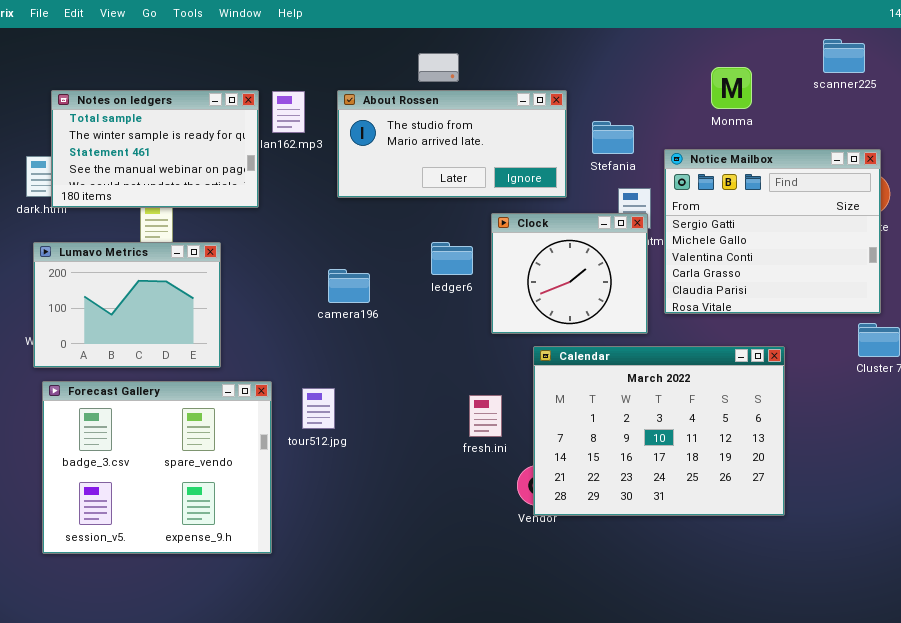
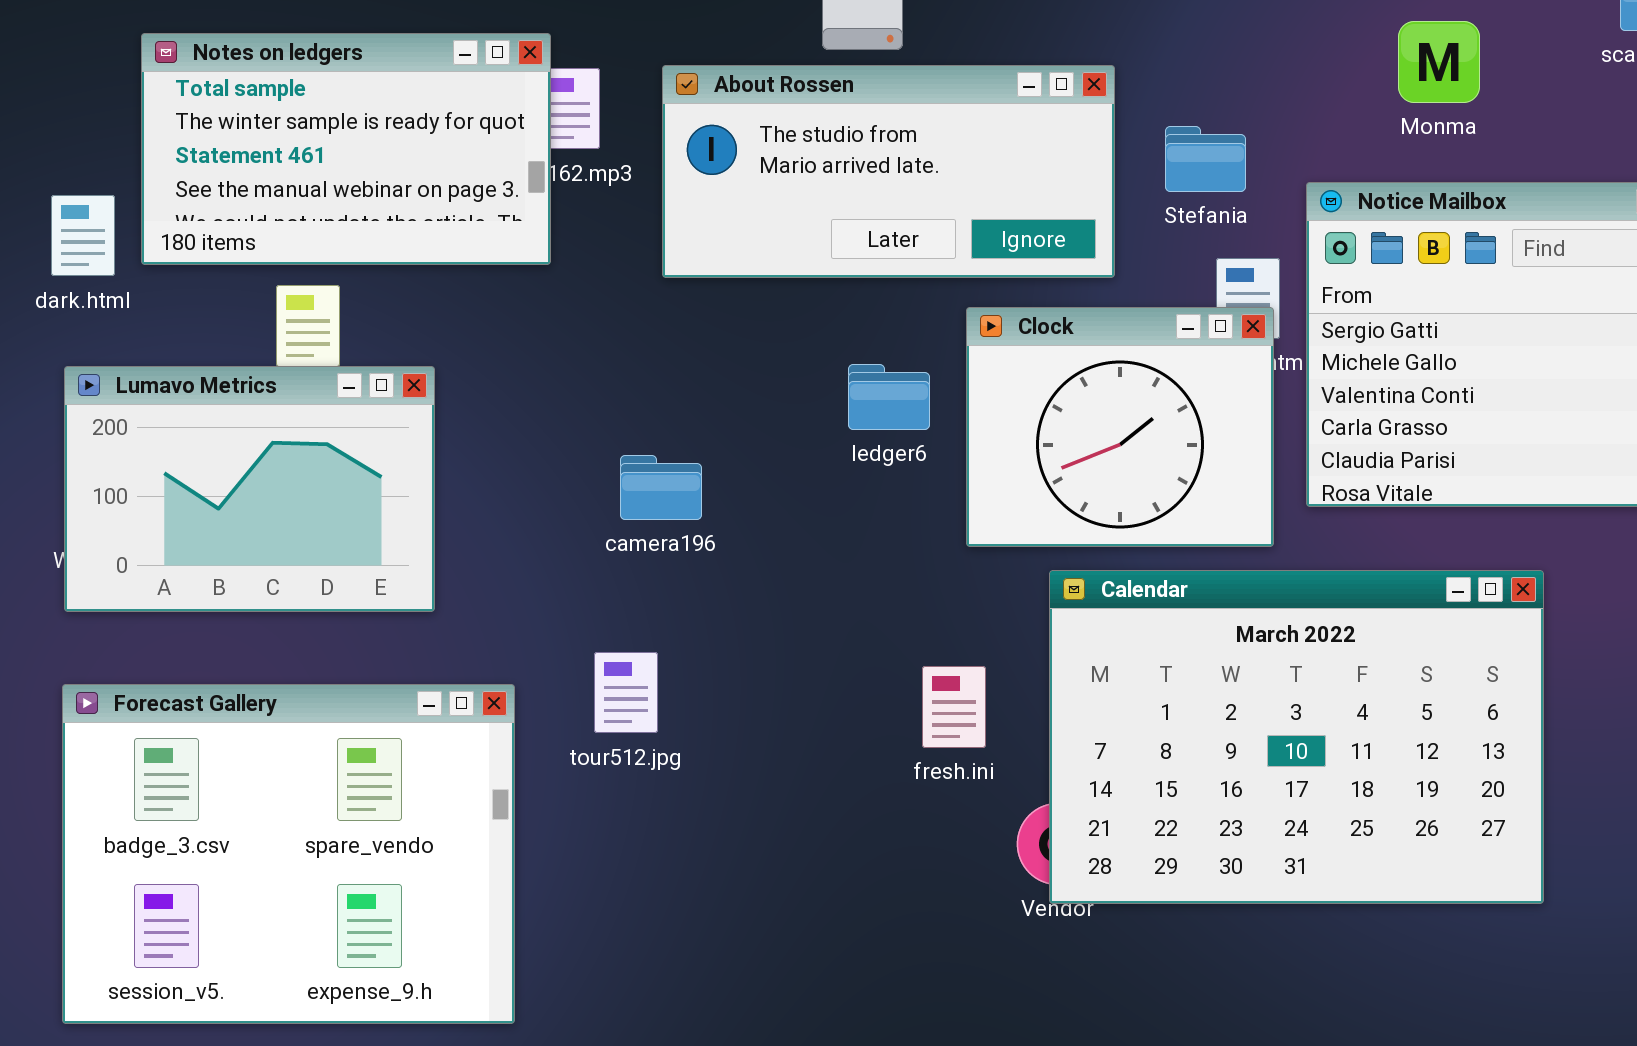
Notes on ledgers: [51,90,259,208] -> [141,33,551,265], moved
camera196: [328,269,370,303] -> [620,455,702,520], moved
Forecast Gallery: [42,381,272,554] -> [62,684,515,1024], moved

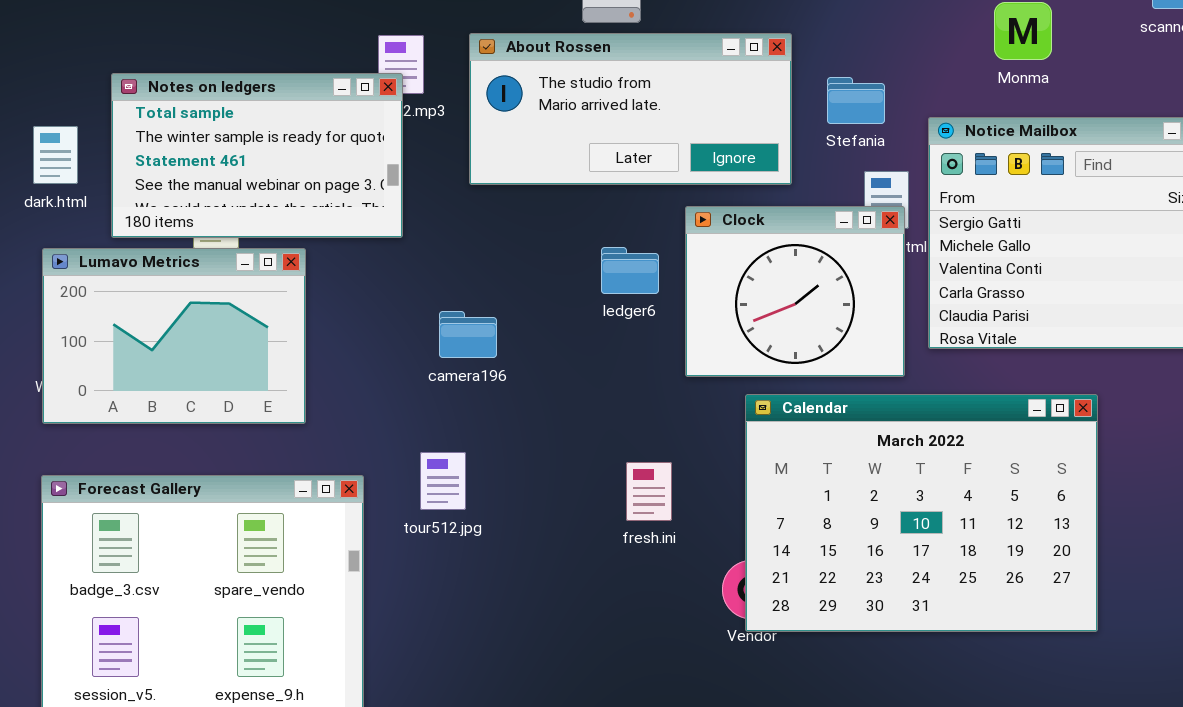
Notes on ledgers: [141,33,551,265] -> [111,73,403,238], moved
fresh.ini: [922,666,986,748] -> [626,462,672,521], moved

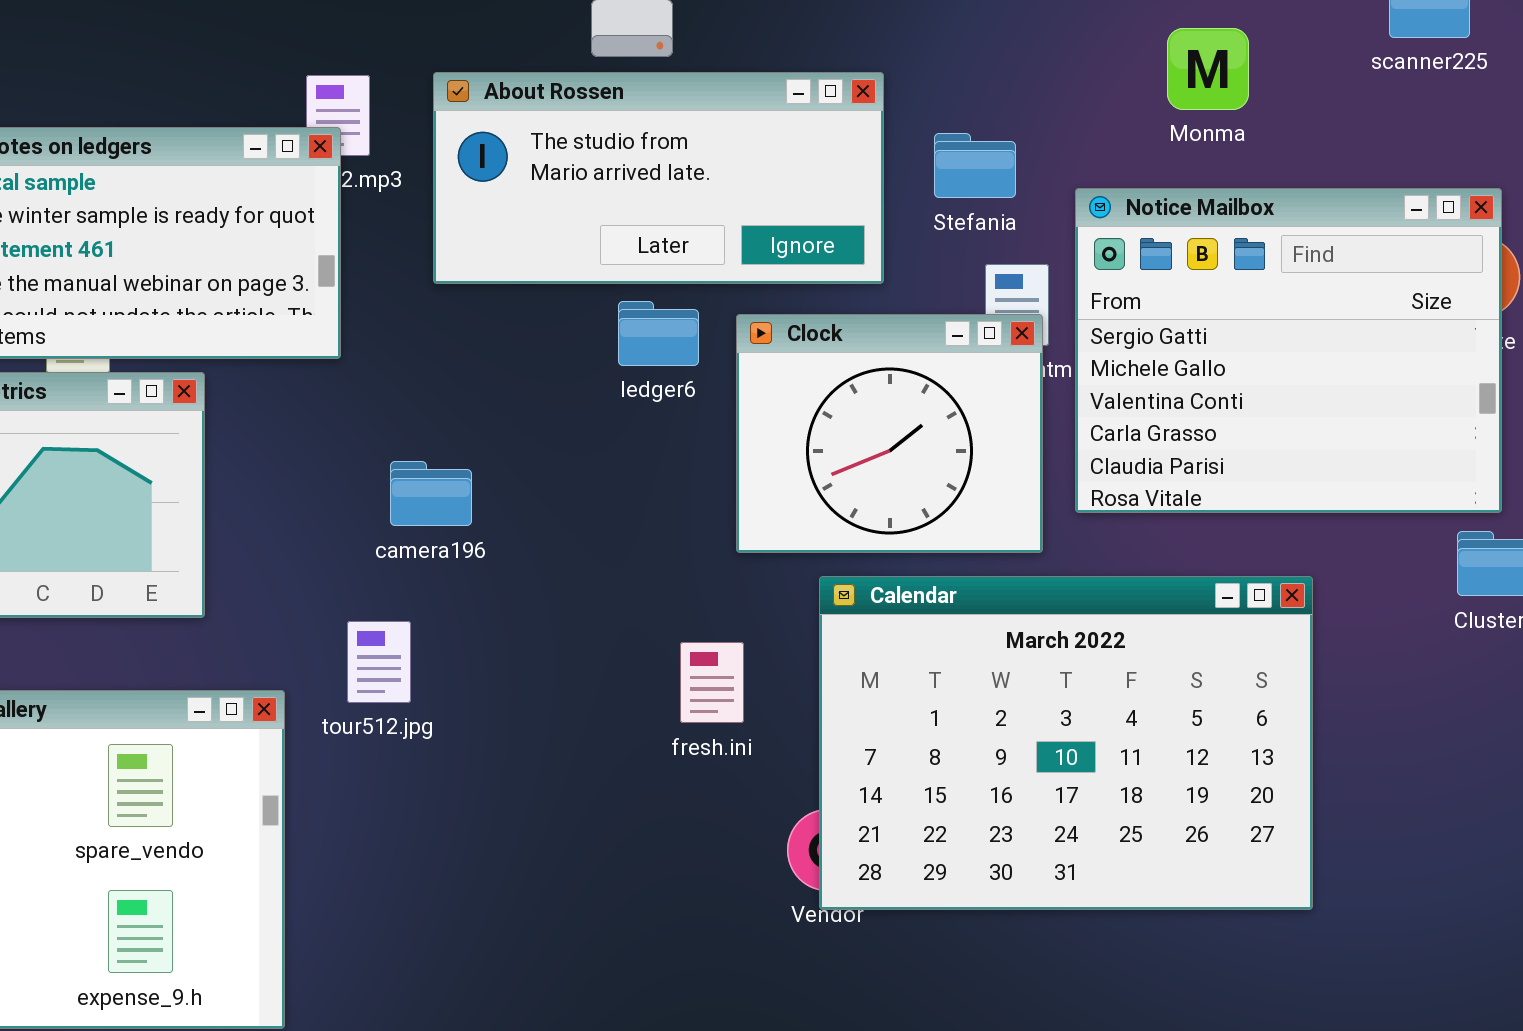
ledger6: [601,247,659,294] -> [618,301,699,366], moved
tour512.jpg: [420,452,466,510] -> [347,621,411,703], moved
fresh.ini: [626,462,672,521] -> [680,642,744,723], moved

